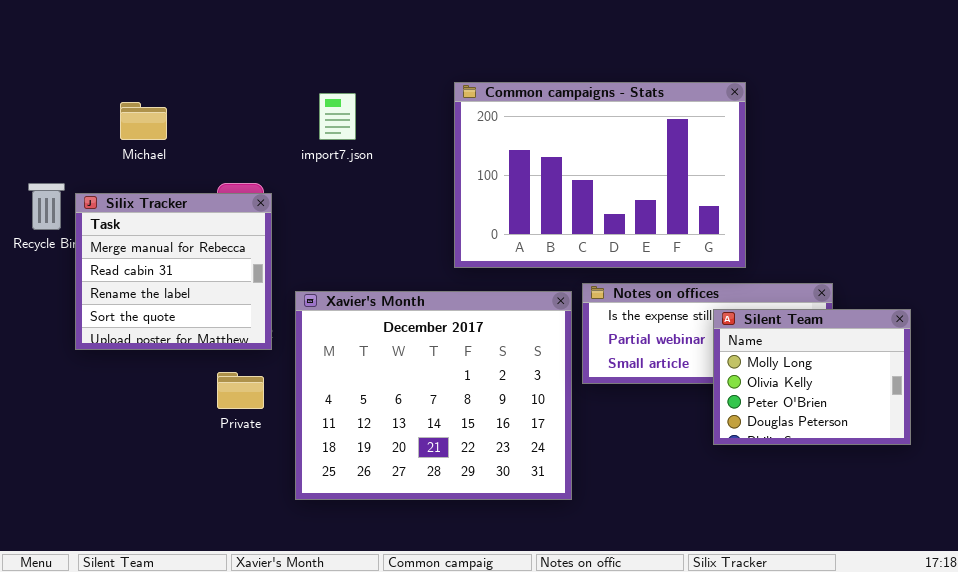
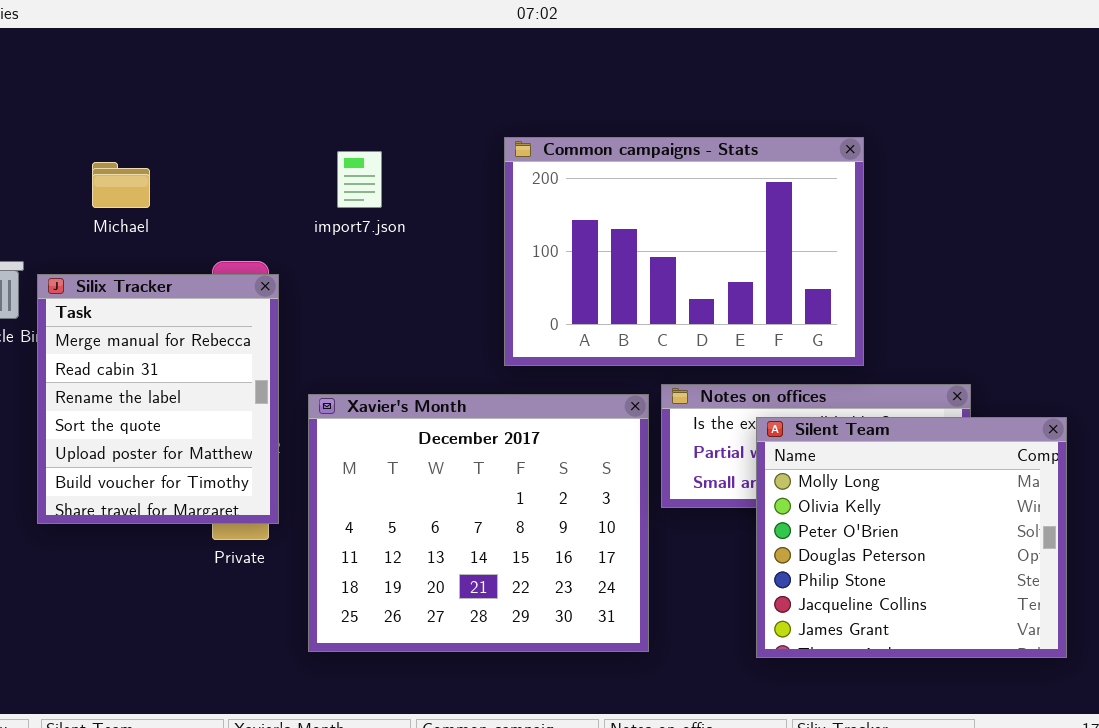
Silix Tracker: [75,193,272,350] -> [37,274,279,524], resized
Silent Team: [713,309,911,445] -> [756,417,1067,658], resized

